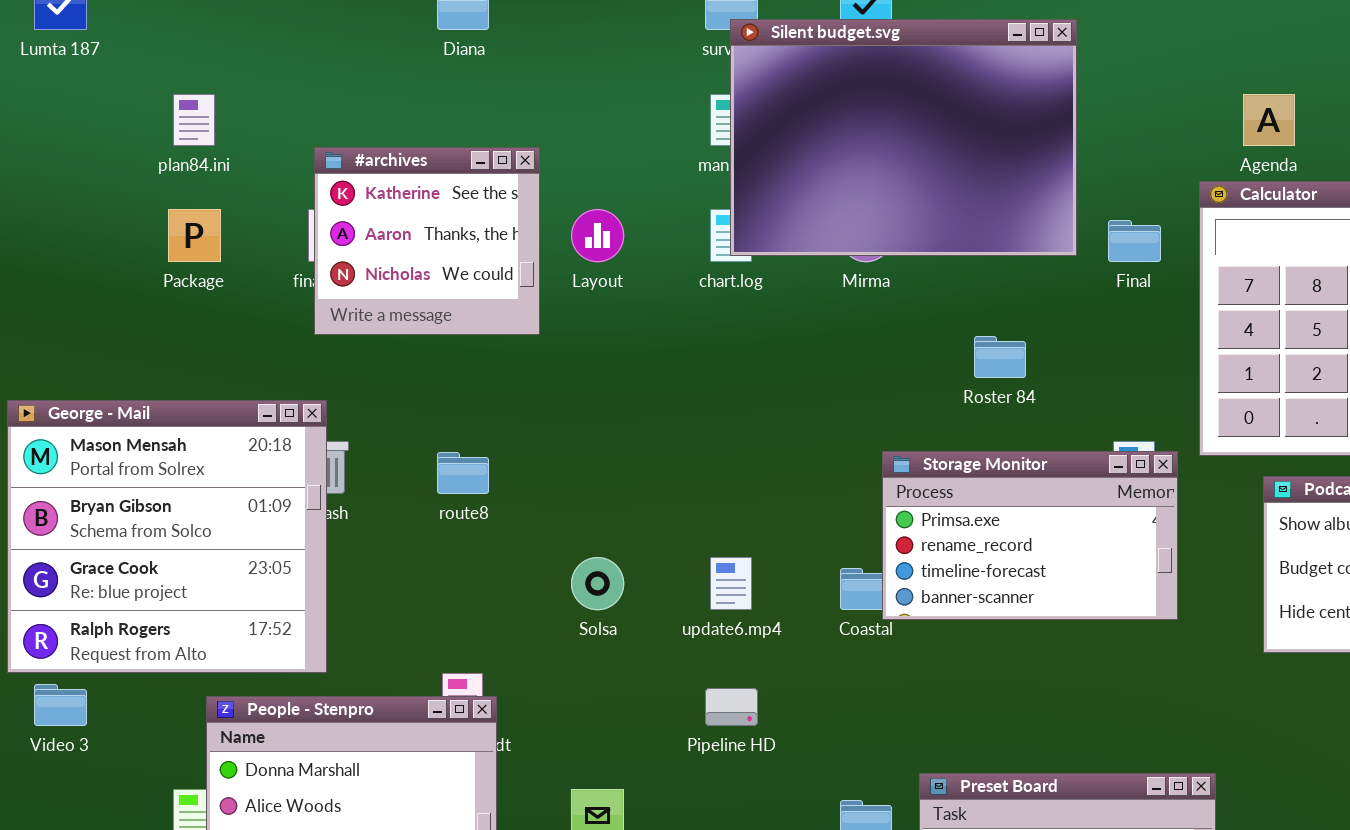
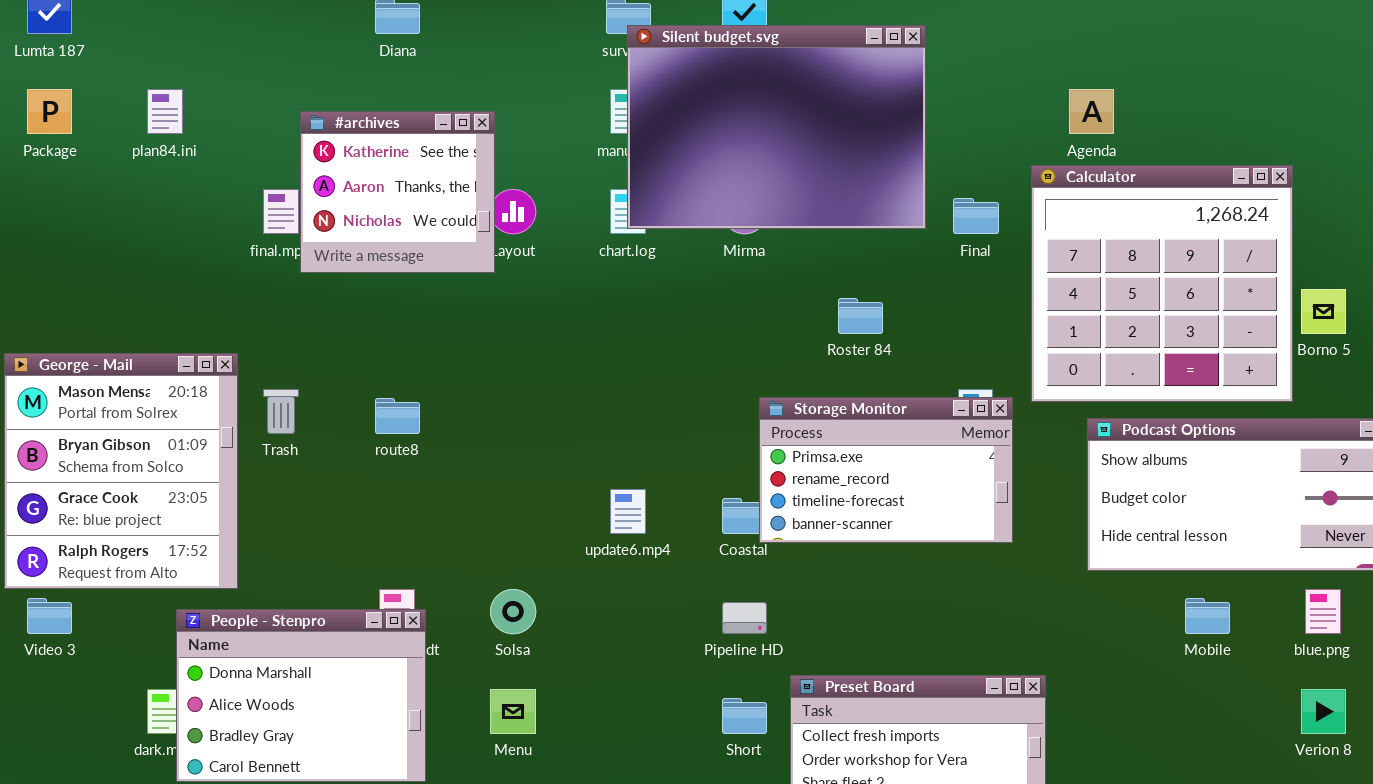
#archives: [314,147,540,335] -> [300,111,495,273], moved
Package: [168,209,221,262] -> [27,89,72,134], moved
George - Mail: [7,400,327,673] -> [4,353,238,589], resized
Solsa: [571,557,624,610] -> [490,589,536,634], moved
Pipeline HD: [705,688,758,726] -> [722,602,767,634], moved

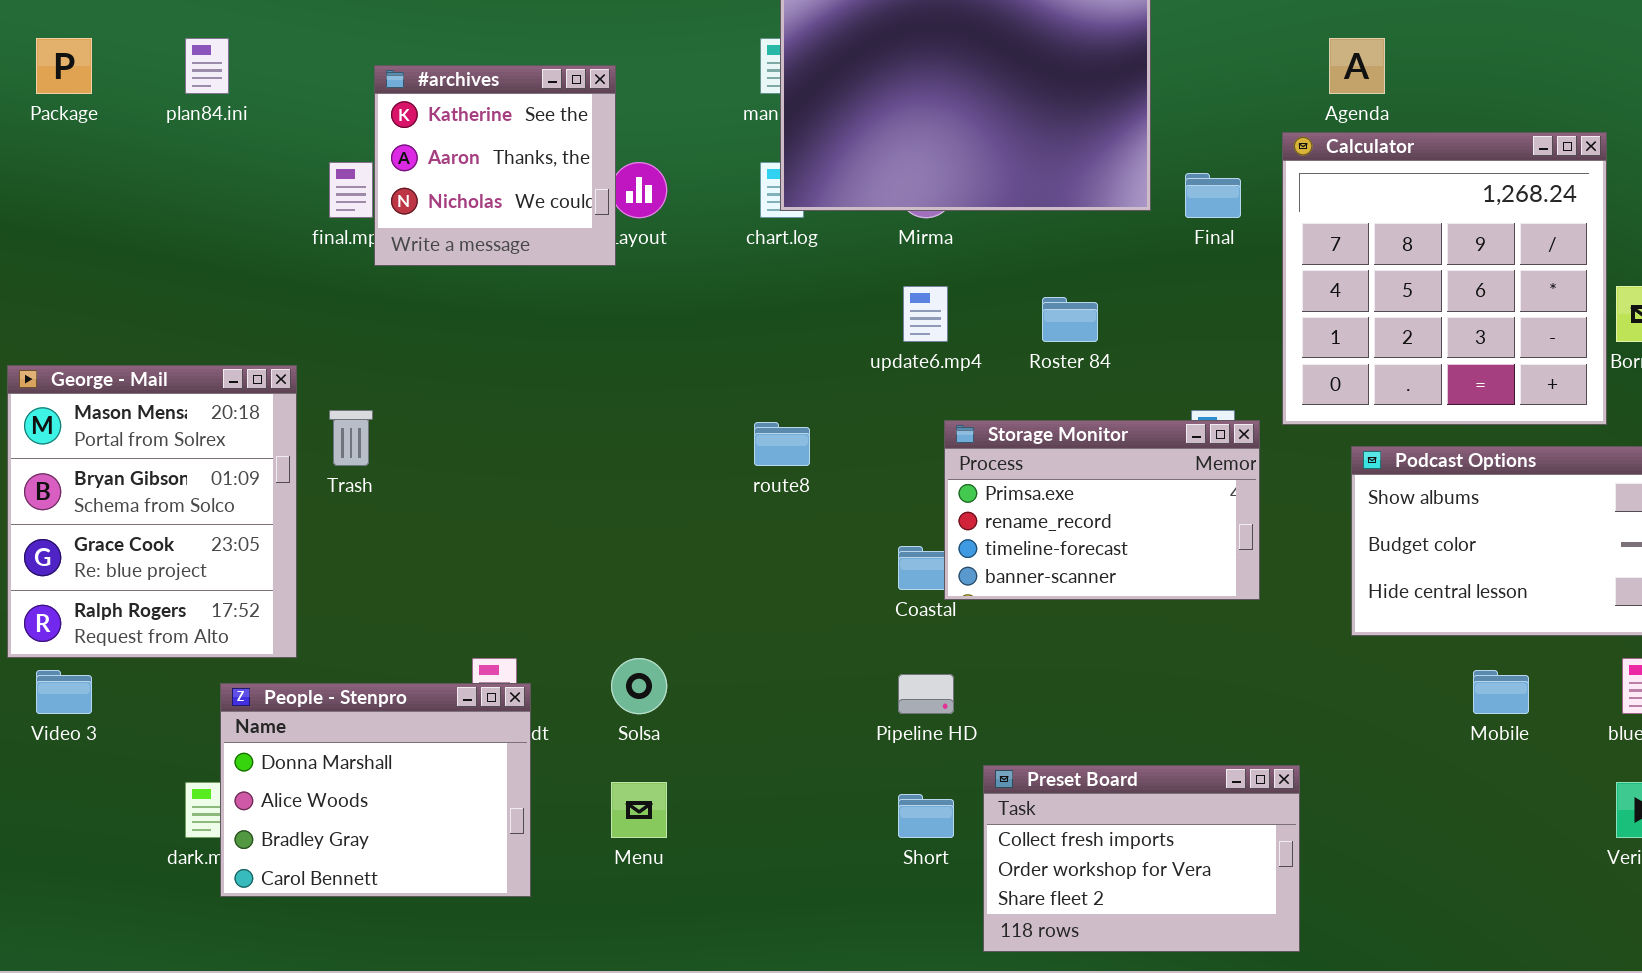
route8: [375,398,420,434] -> [754,422,810,466], moved
update6.mp4: [610,489,646,534] -> [903,286,948,342], moved

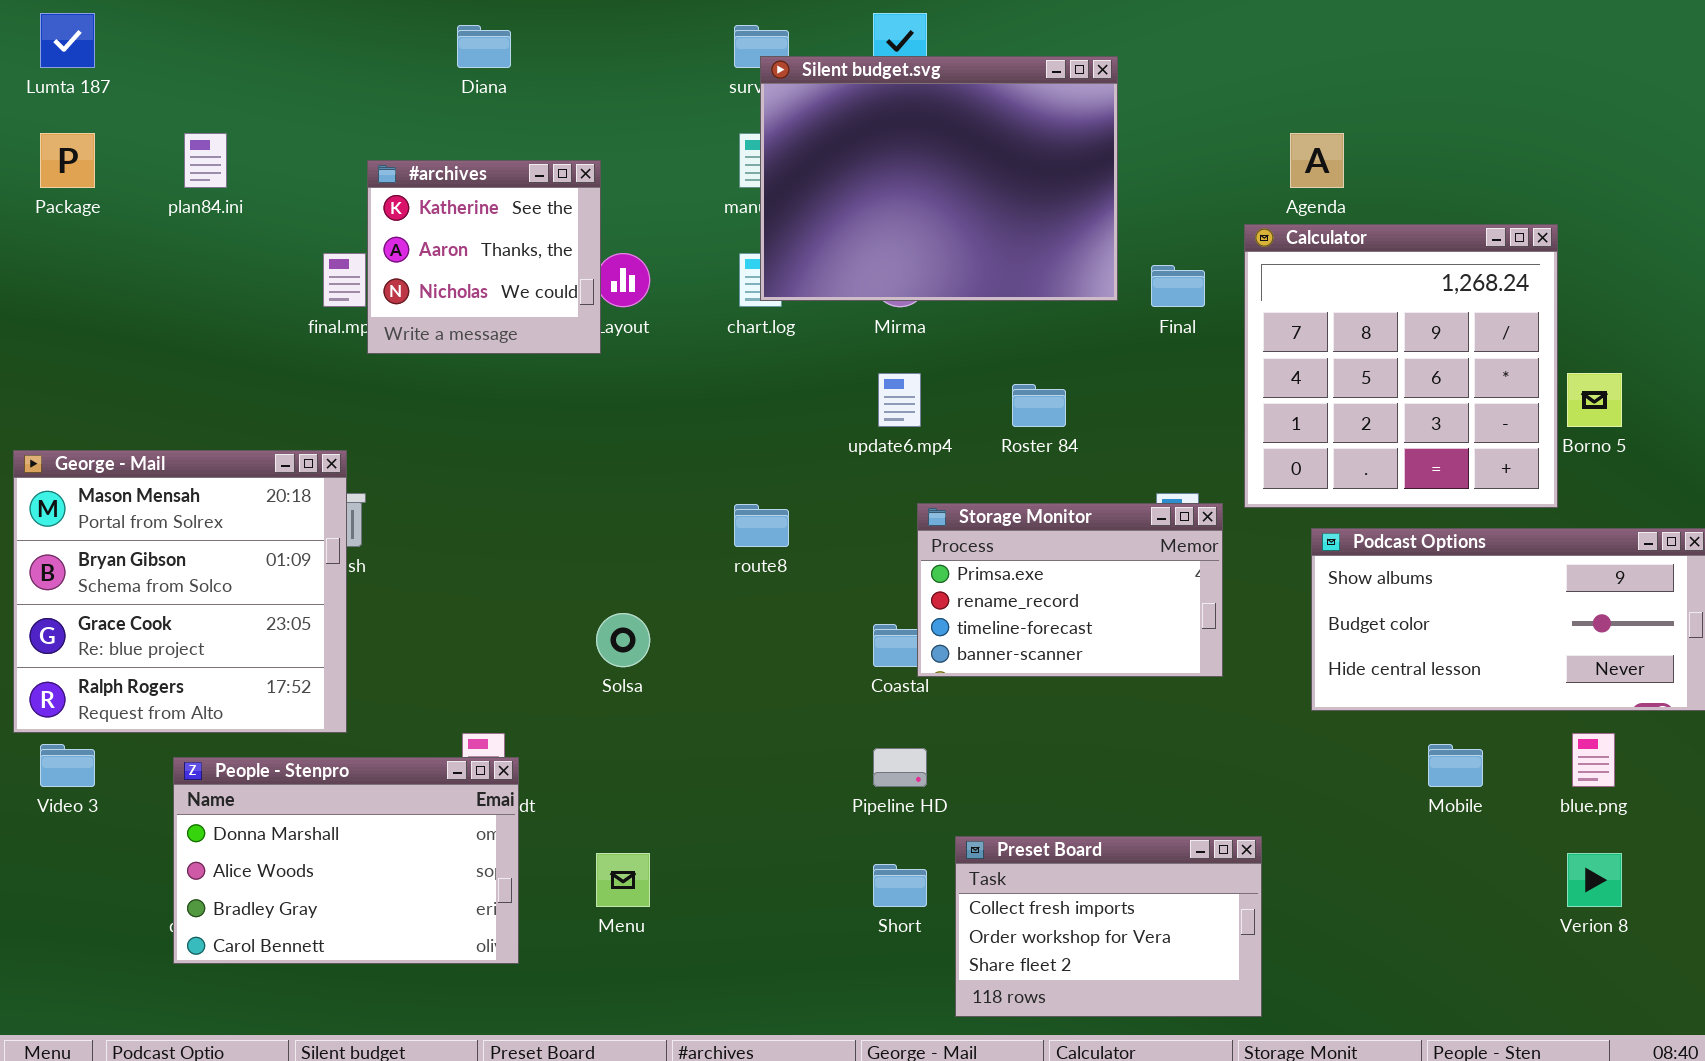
George - Mail: [7,365,297,658] -> [13,450,347,733], resized
Solsa: [611,658,667,714] -> [596,613,650,667], moved
People - Stenpro: [220,683,531,897] -> [173,757,519,964], resized

